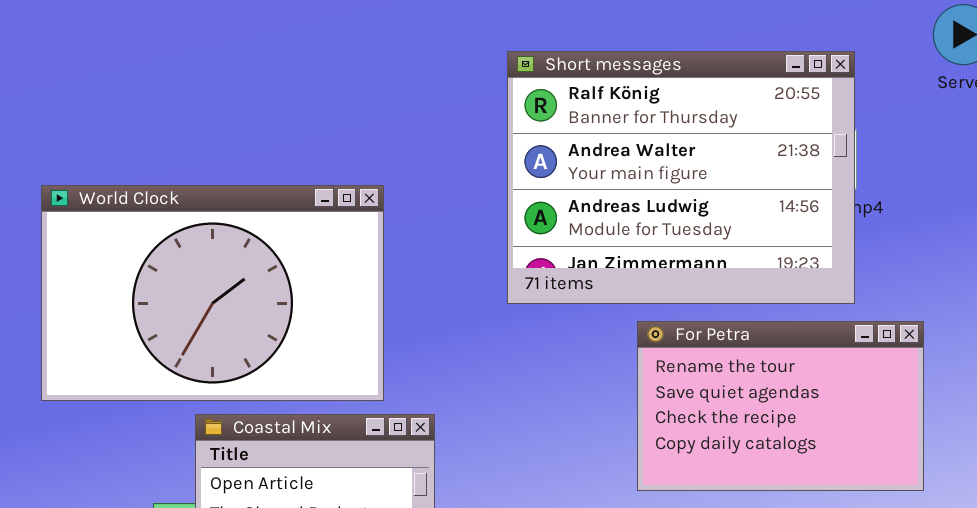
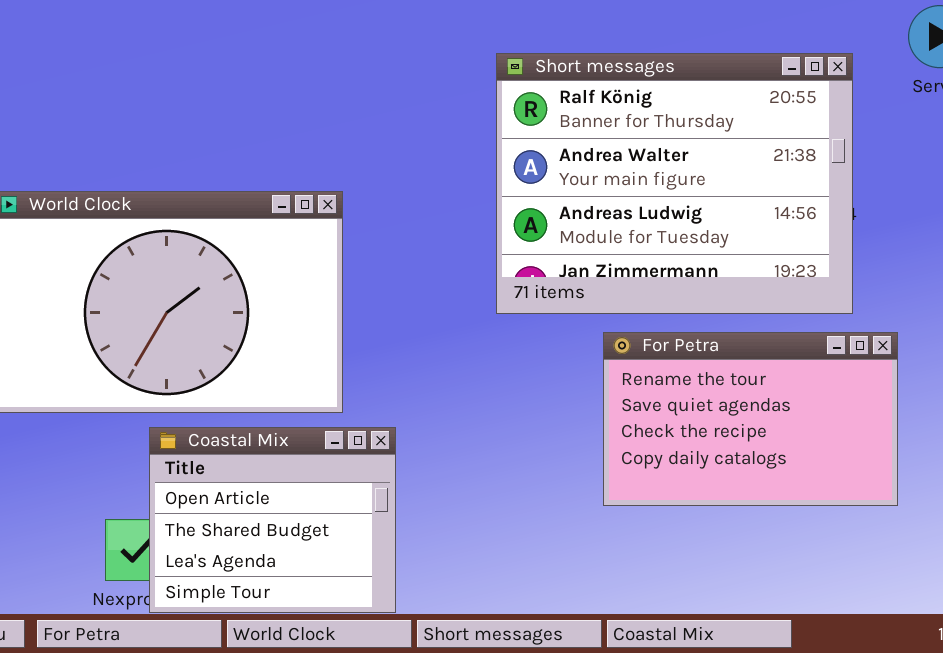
Short messages: [507,51,855,304] -> [496,53,853,314], moved

